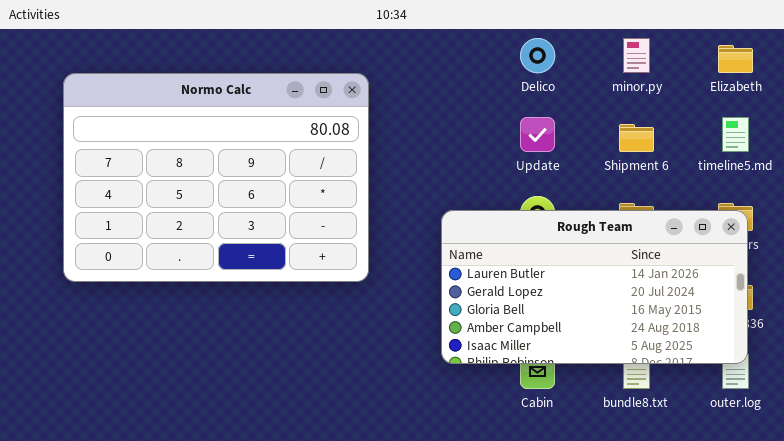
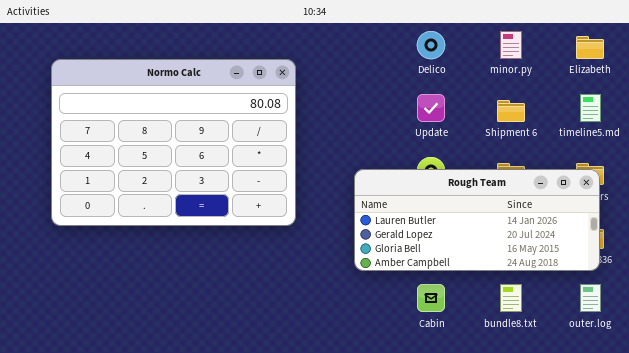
Rough Team: [441,210,748,364] -> [354,169,600,271], resized

